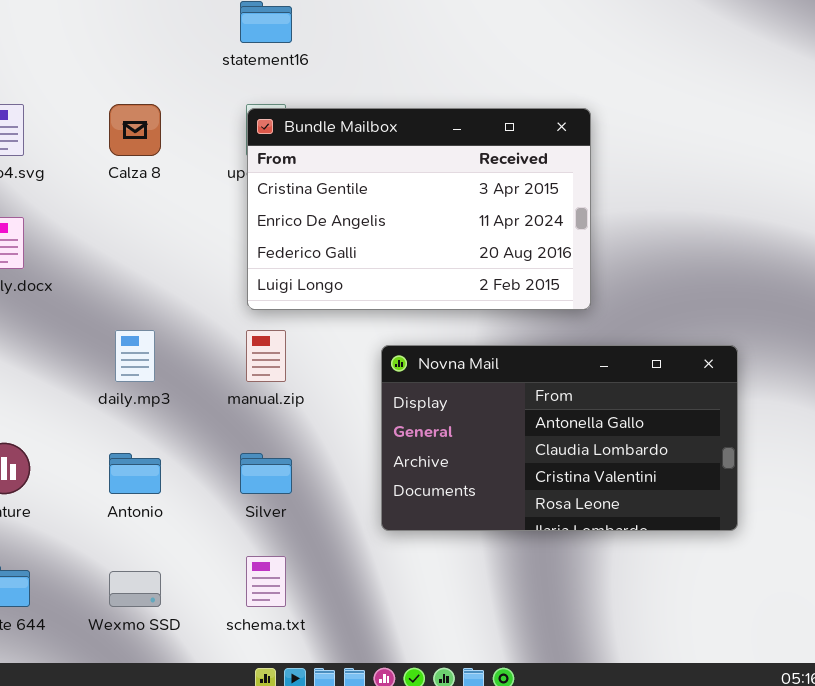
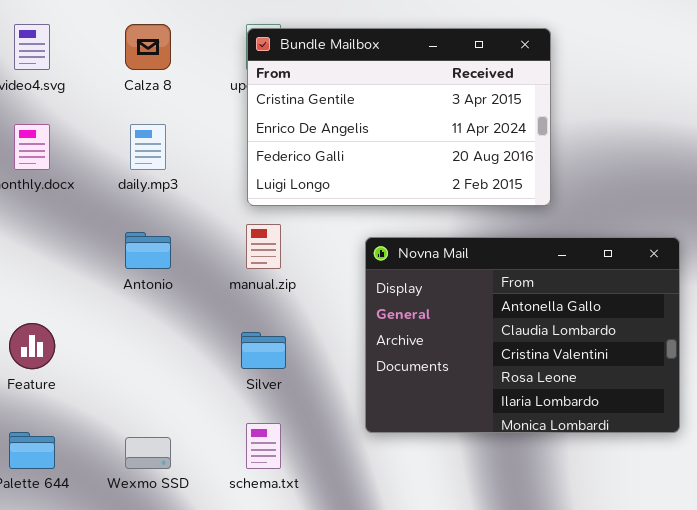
daily.mp3: [115,330,155,382] -> [130,124,166,170], moved
Novna Mail: [381,345,738,531] -> [365,237,680,433], resized
Antonio: [109,453,161,494] -> [125,232,171,269], moved

